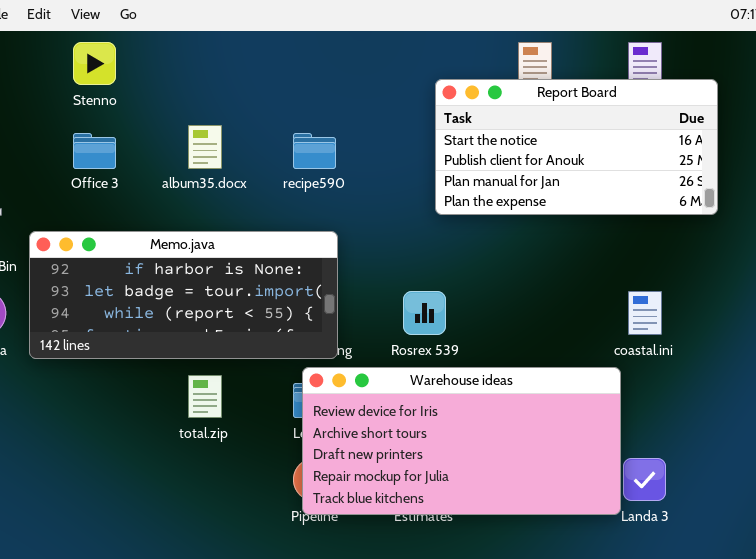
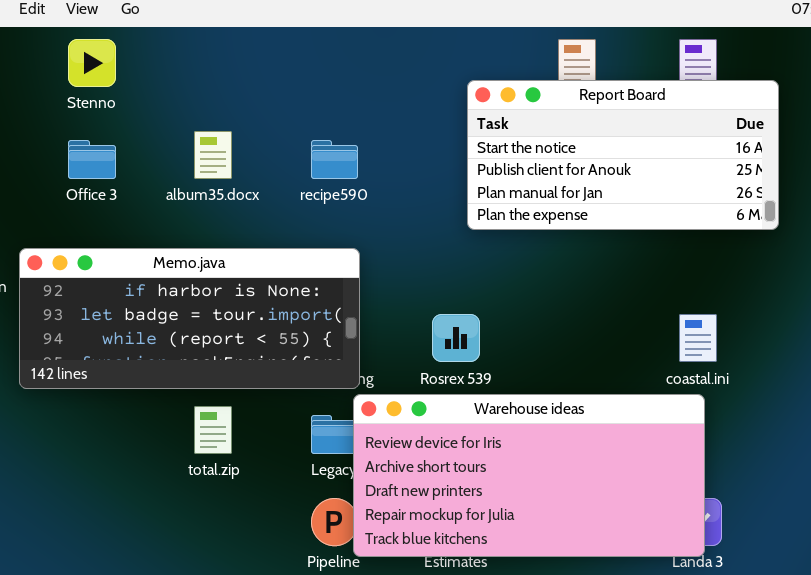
Warehouse ideas: [302,367,621,515] -> [353,394,705,557], moved

